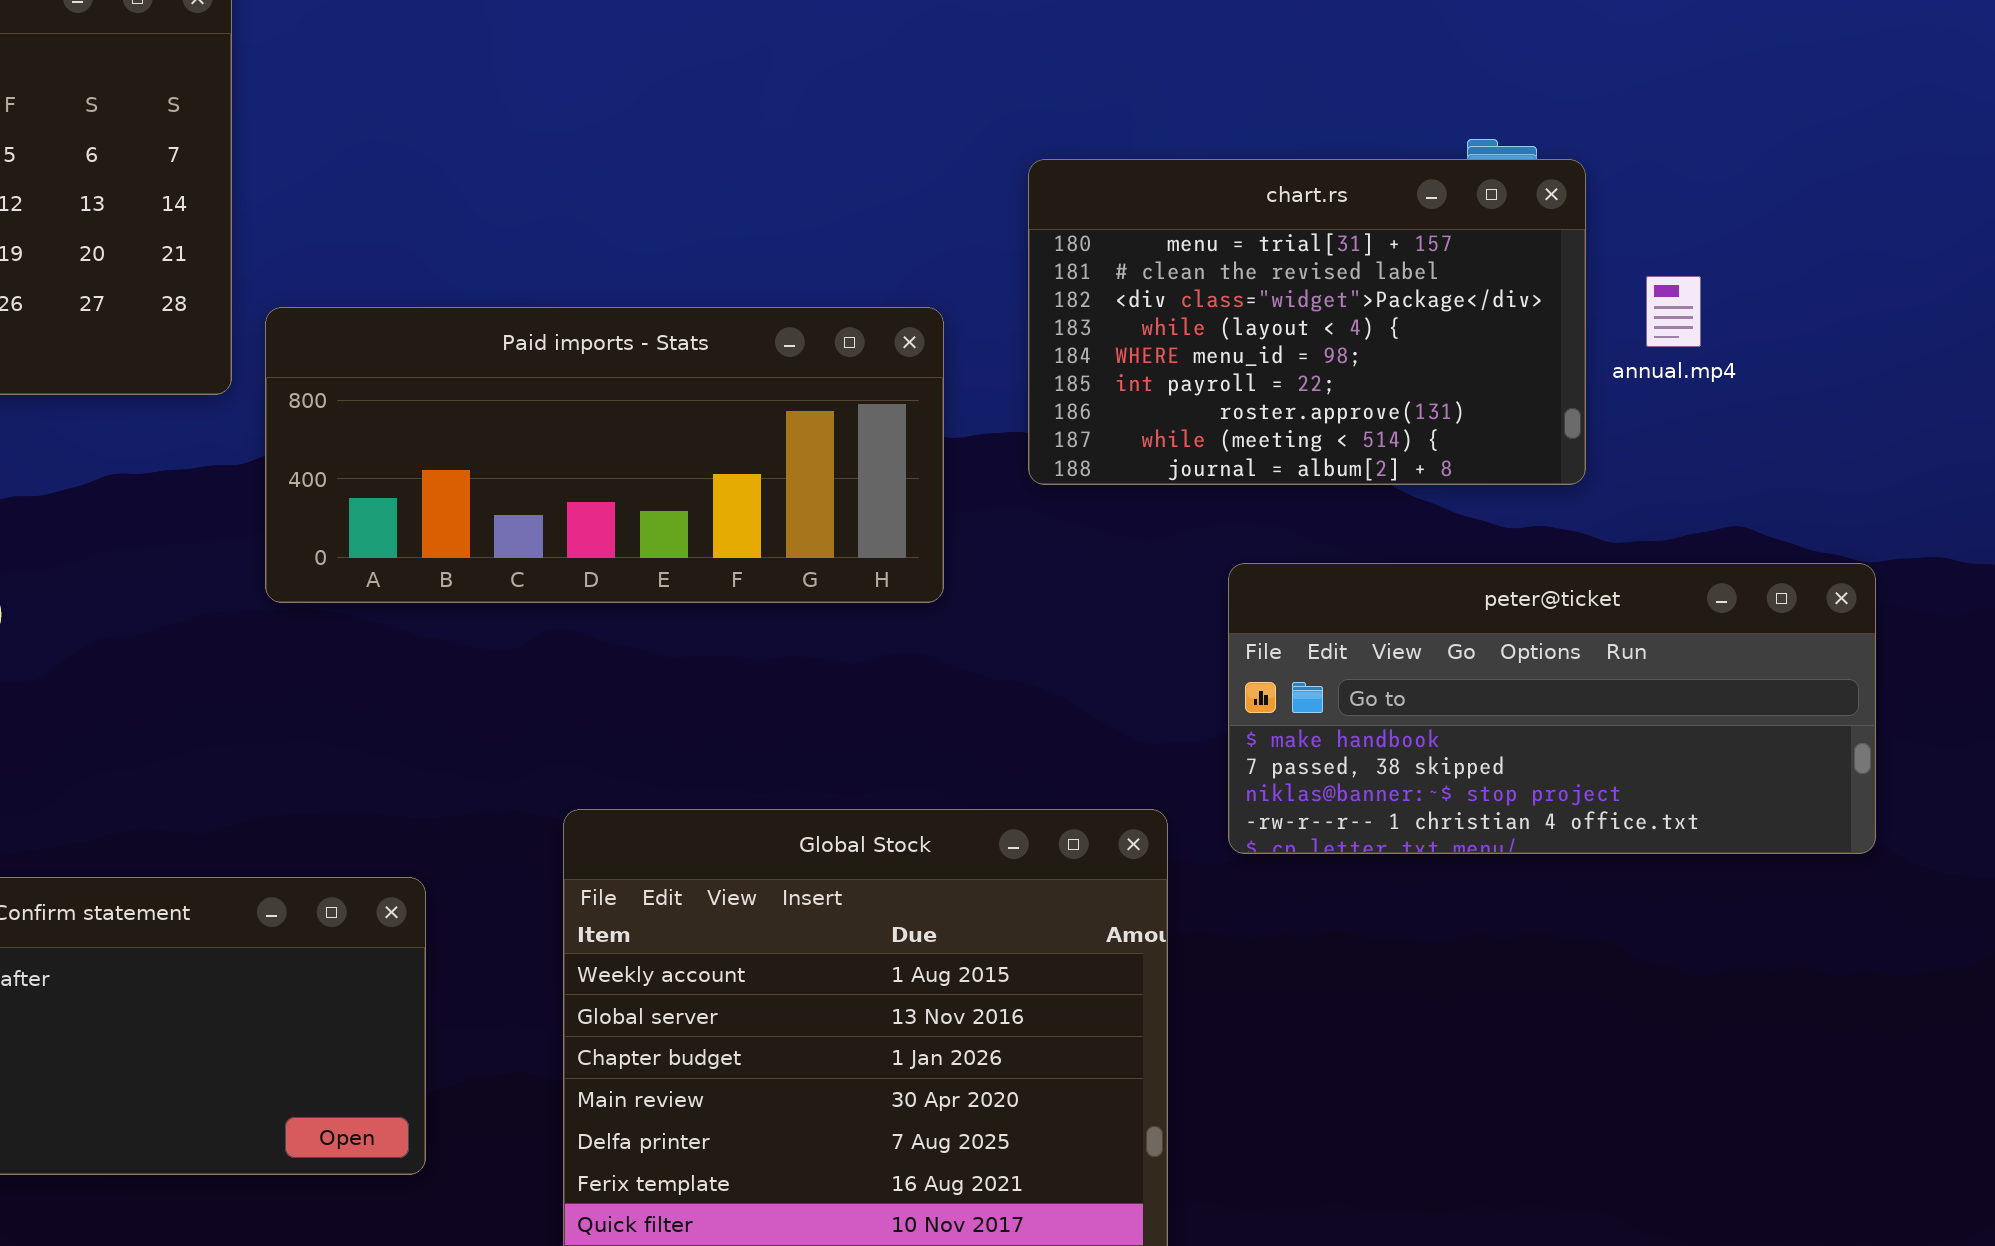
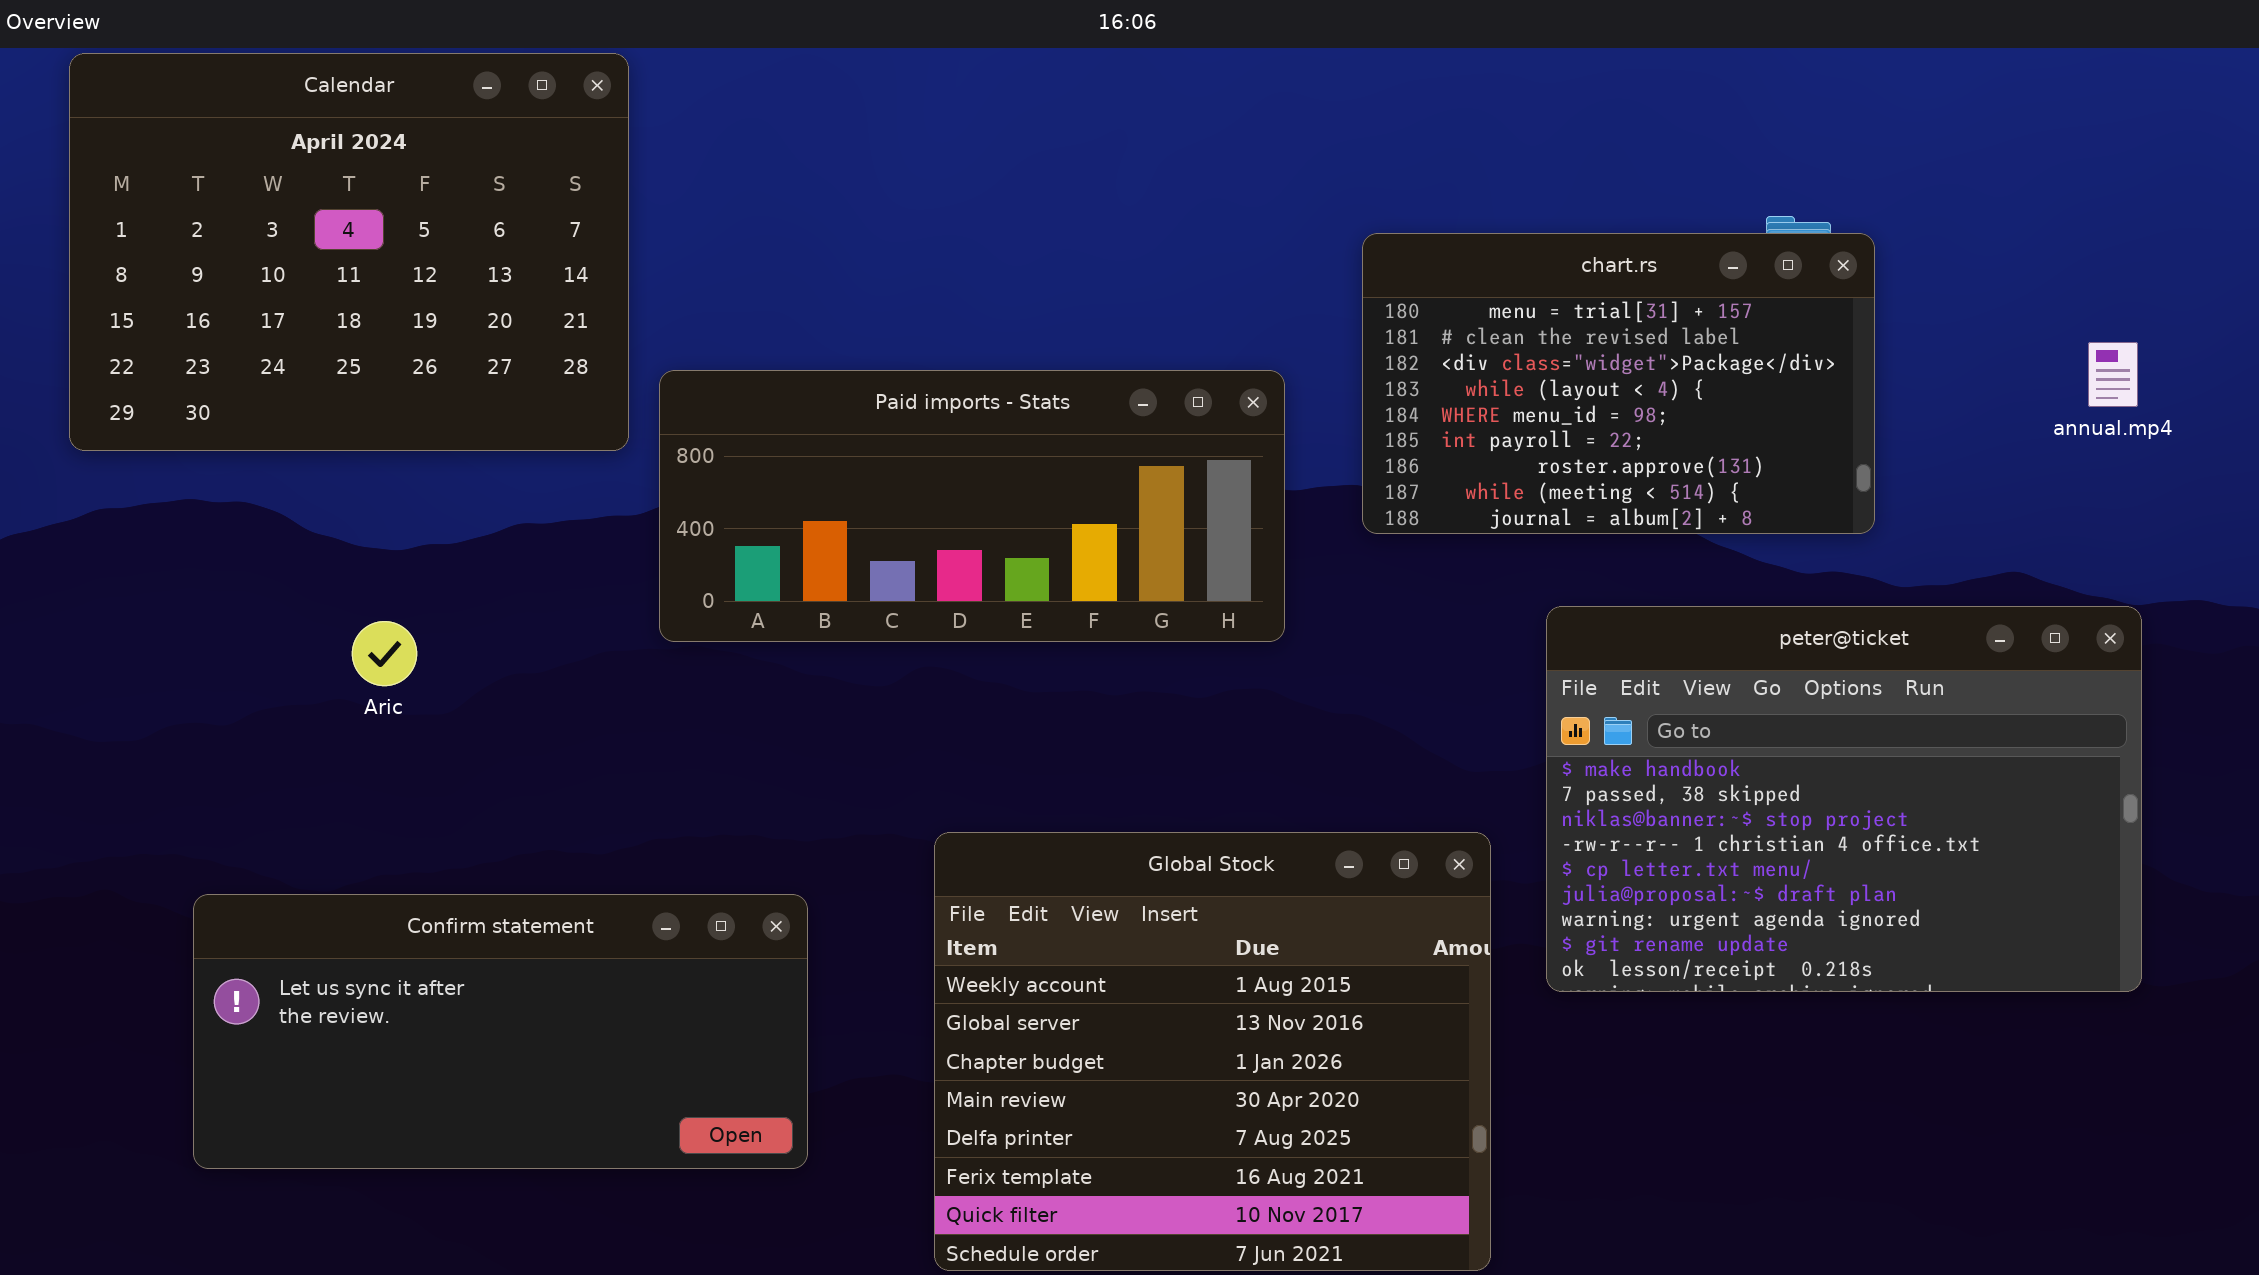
annual.mp4: [1646,276,1701,347] -> [2088,342,2138,407], moved
peter@ticket: [1228,563,1876,854] -> [1546,606,2142,992], resized

